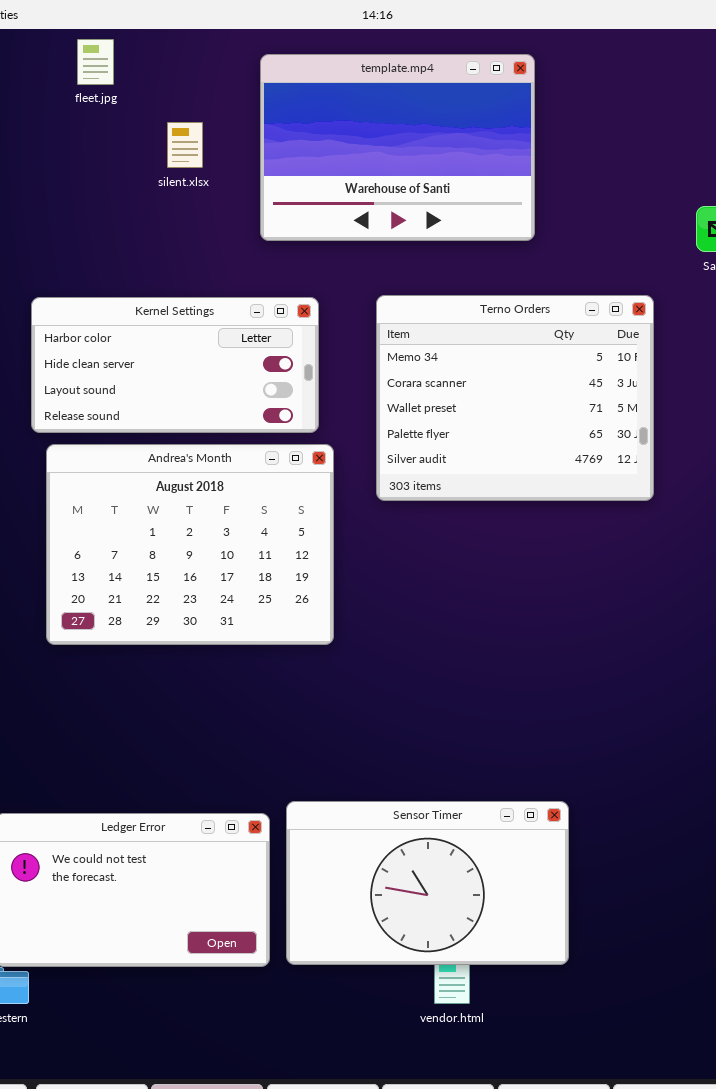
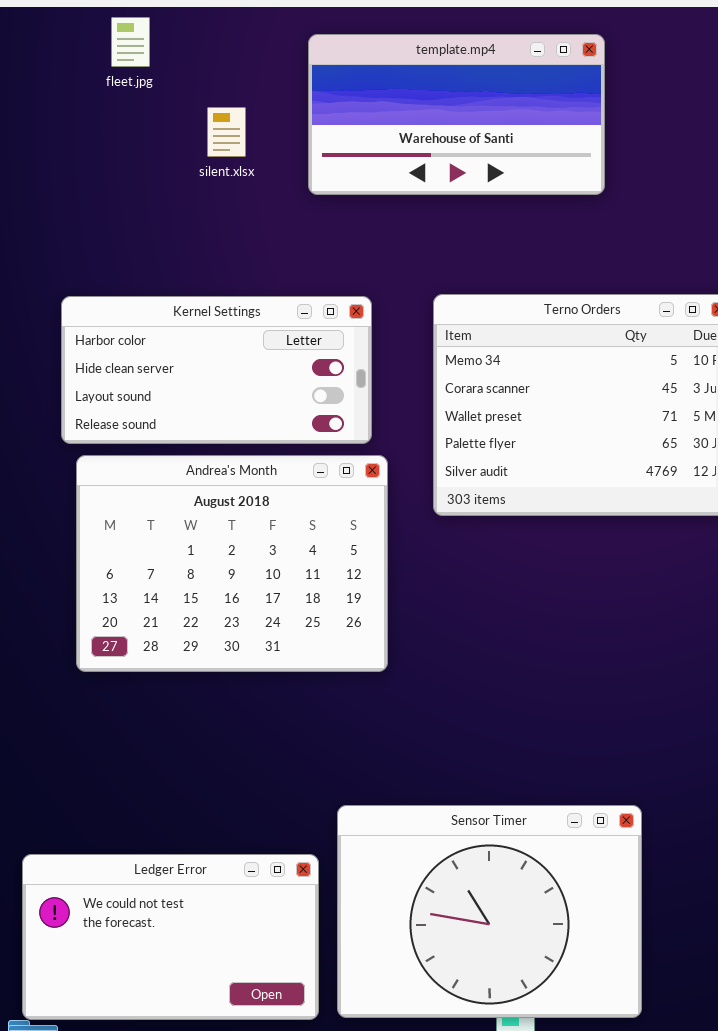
template.mp4: [260,54,535,241] -> [308,34,605,195], resized
Sensor Timer: [286,801,569,965] -> [337,805,642,1018], resized

